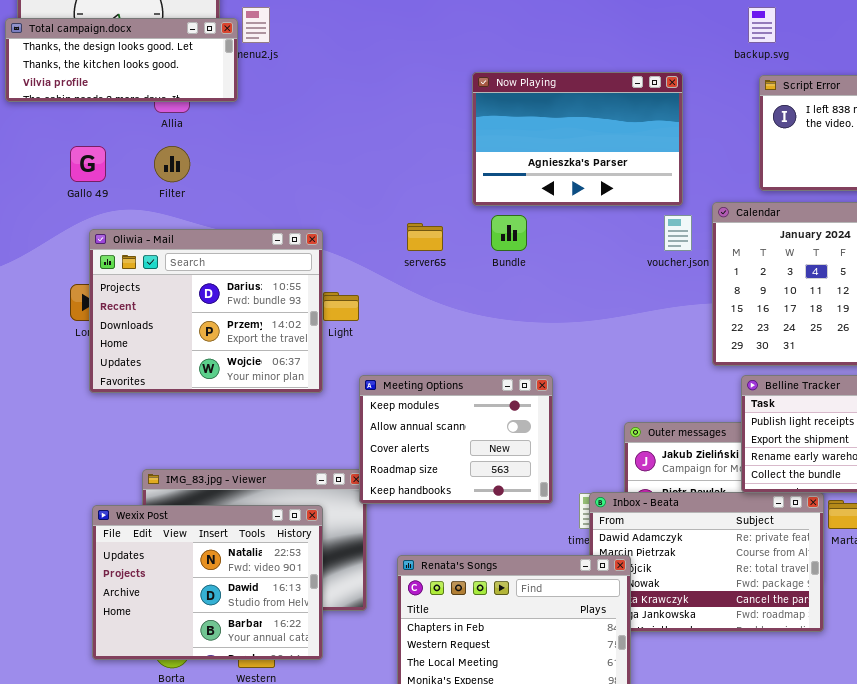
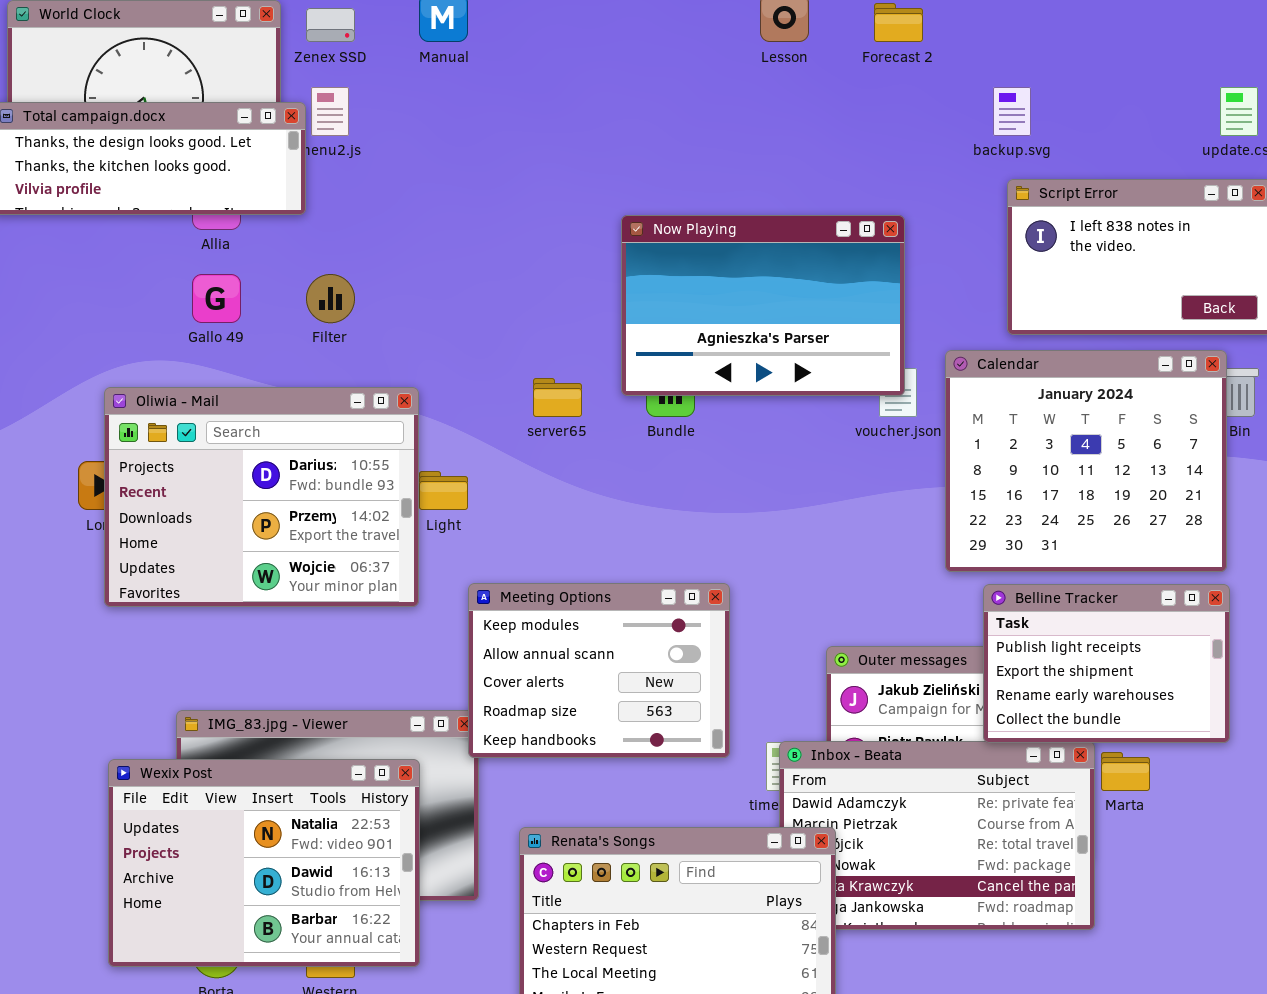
Now Playing: [472,72,683,206] -> [621,215,905,396], moved
Gallo 49: [70,146,106,182] -> [192,274,241,323], moved
Filter: [154,146,190,182] -> [306,274,355,323], moved

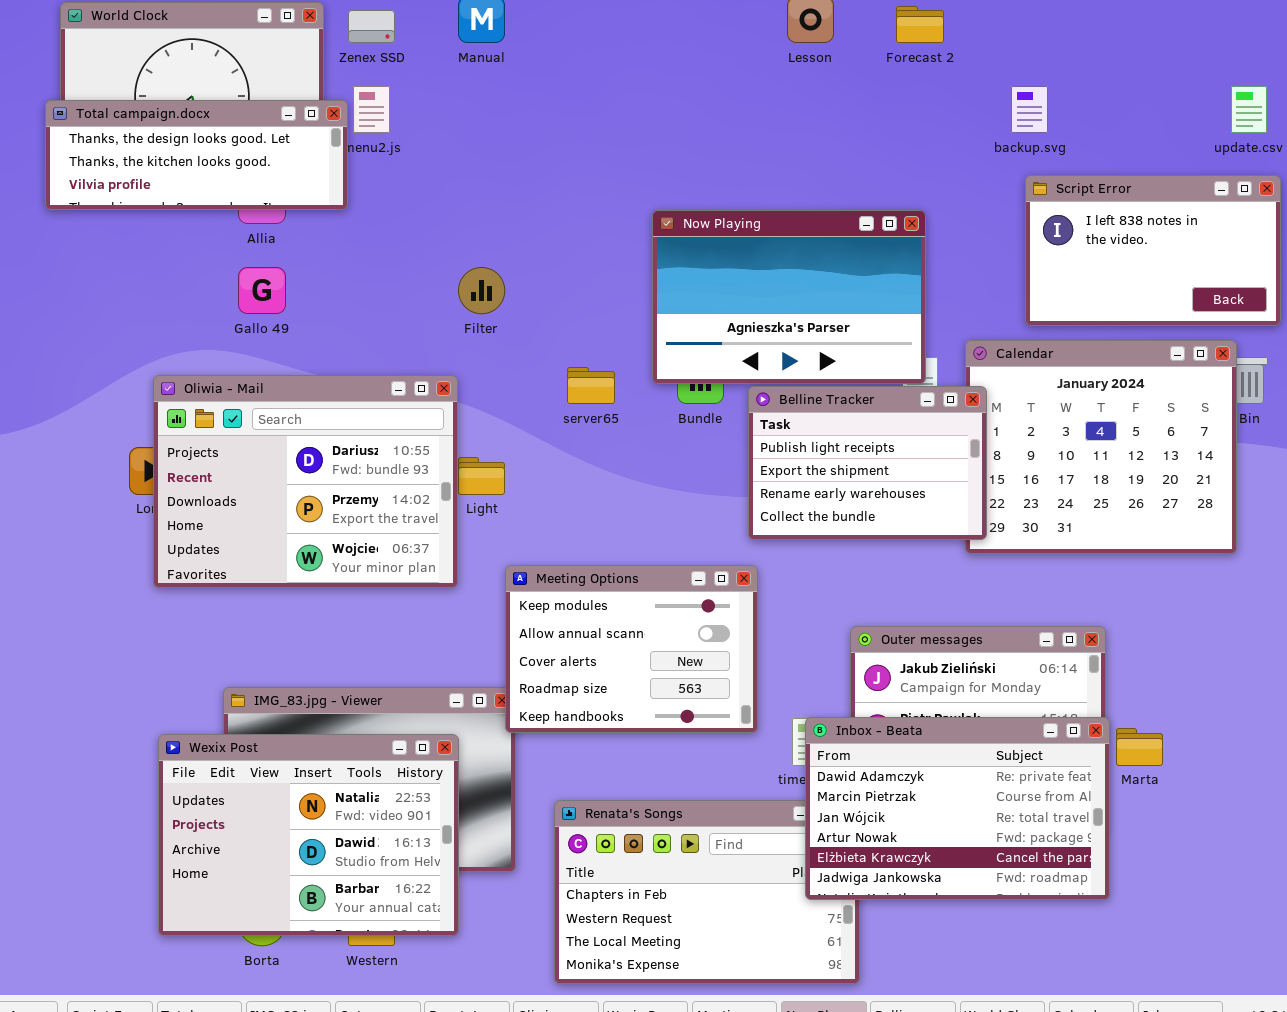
Filter: [306,274,355,323] -> [458,267,505,314], moved
Belline Tracker: [983,584,1230,743] -> [748,386,987,540], moved
Inbox - Beata: [779,741,1095,930] -> [805,717,1110,900], raised

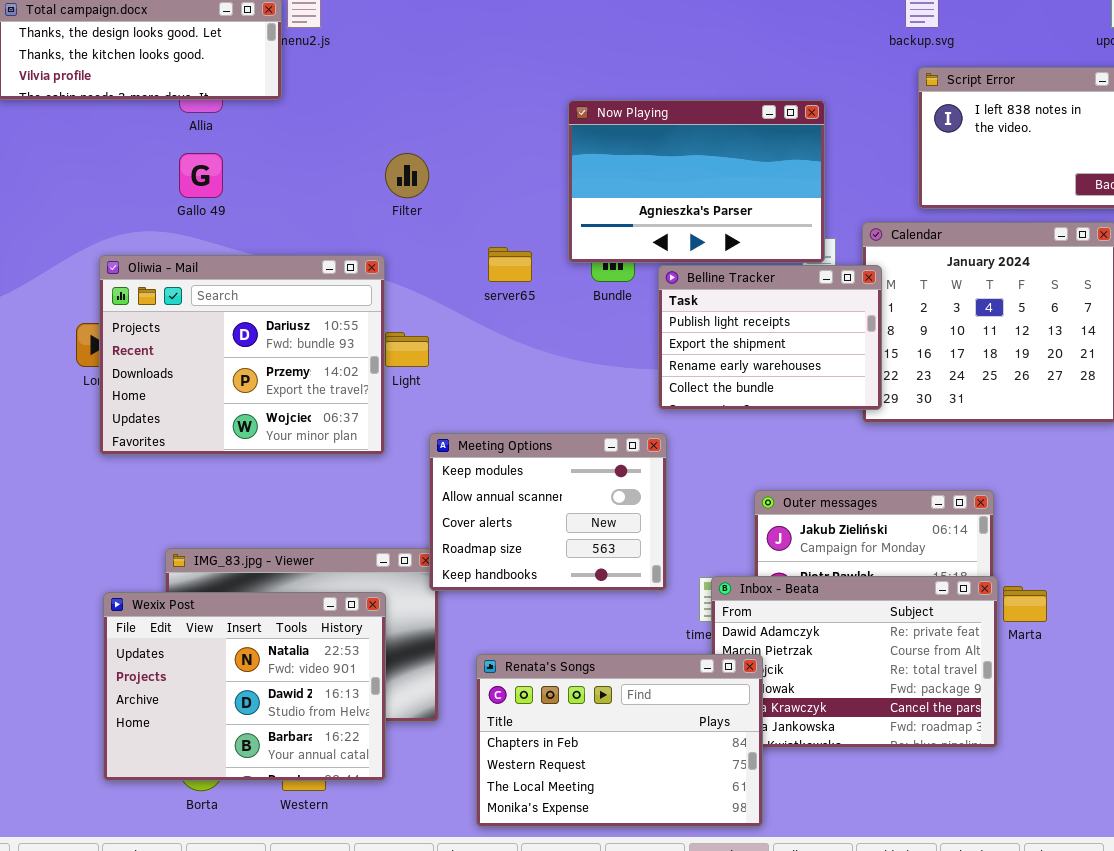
Renata's Songs: [554,800,860,984] -> [476,654,763,827], raised

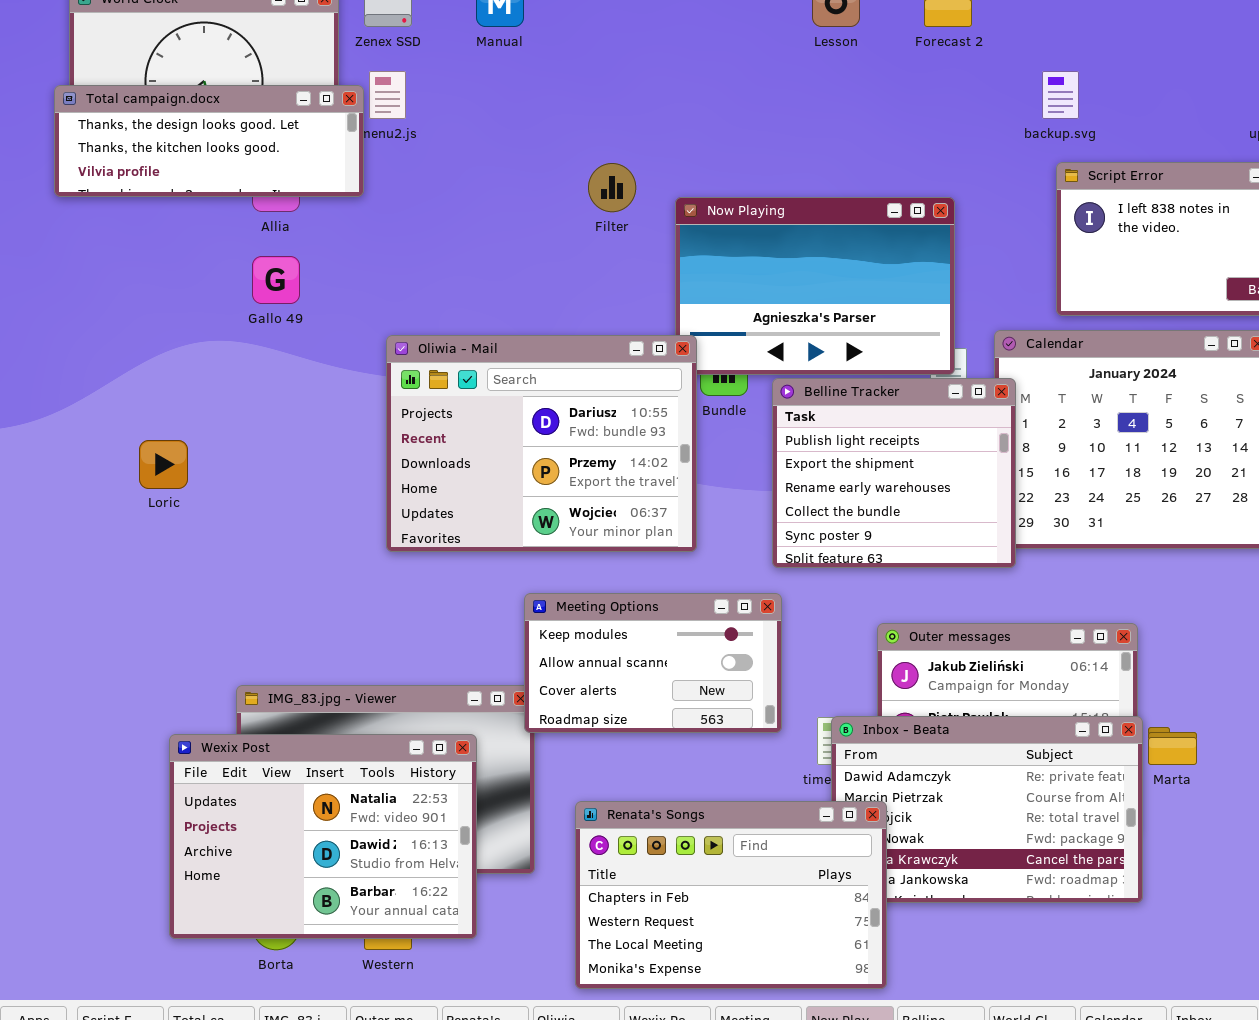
Filter: [385,153,429,198] -> [588,163,636,212], moved
Oliwia - Mail: [99,255,385,455] -> [386,335,697,552], moved
Belline Tracker: [658,265,882,410] -> [772,378,1016,568], resized
Meeting Options: [429,433,667,591] -> [524,593,782,733], resized

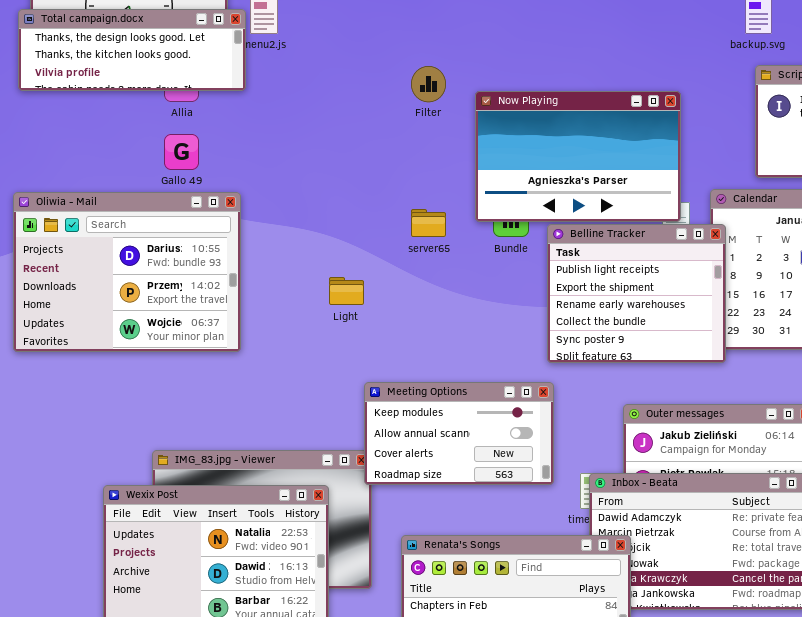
Oliwia - Mail: [386,335,697,552] -> [13,192,241,352], moved

